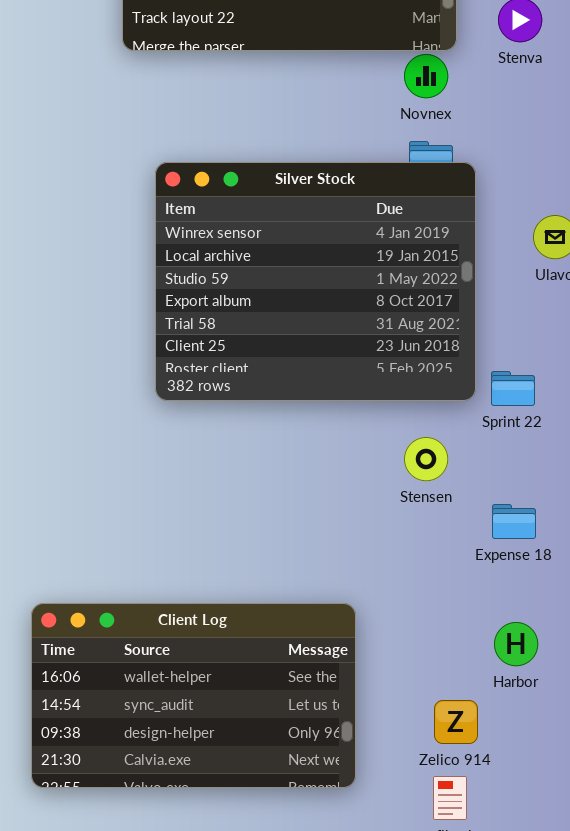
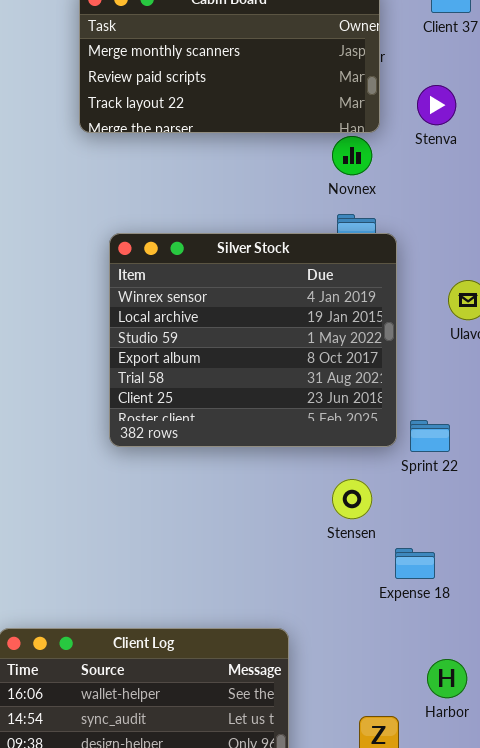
Expense 18: [492,504,536,539] -> [395,548,435,579], moved
Harbor: [494,622,538,666] -> [427,659,467,698], moved

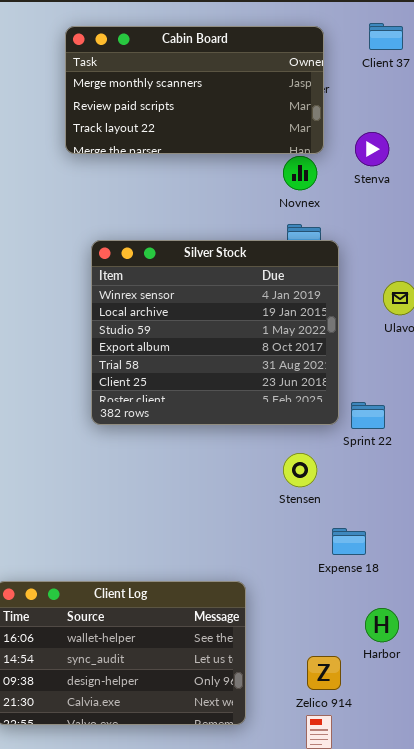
Stenva: [417,85,456,125] -> [355,132,389,166], moved
Expense 18: [395,548,435,579] -> [332,528,366,555], moved

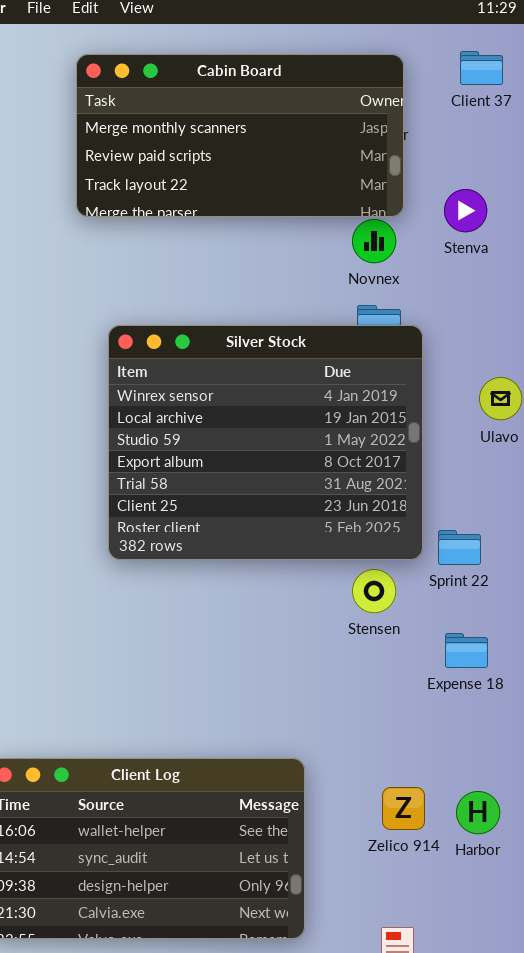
Stensen: [283,453,317,487] -> [352,569,396,613], moved
Expense 18: [332,528,366,555] -> [445,633,488,668], moved
Zelico 914: [307,656,341,690] -> [382,787,425,830], moved

